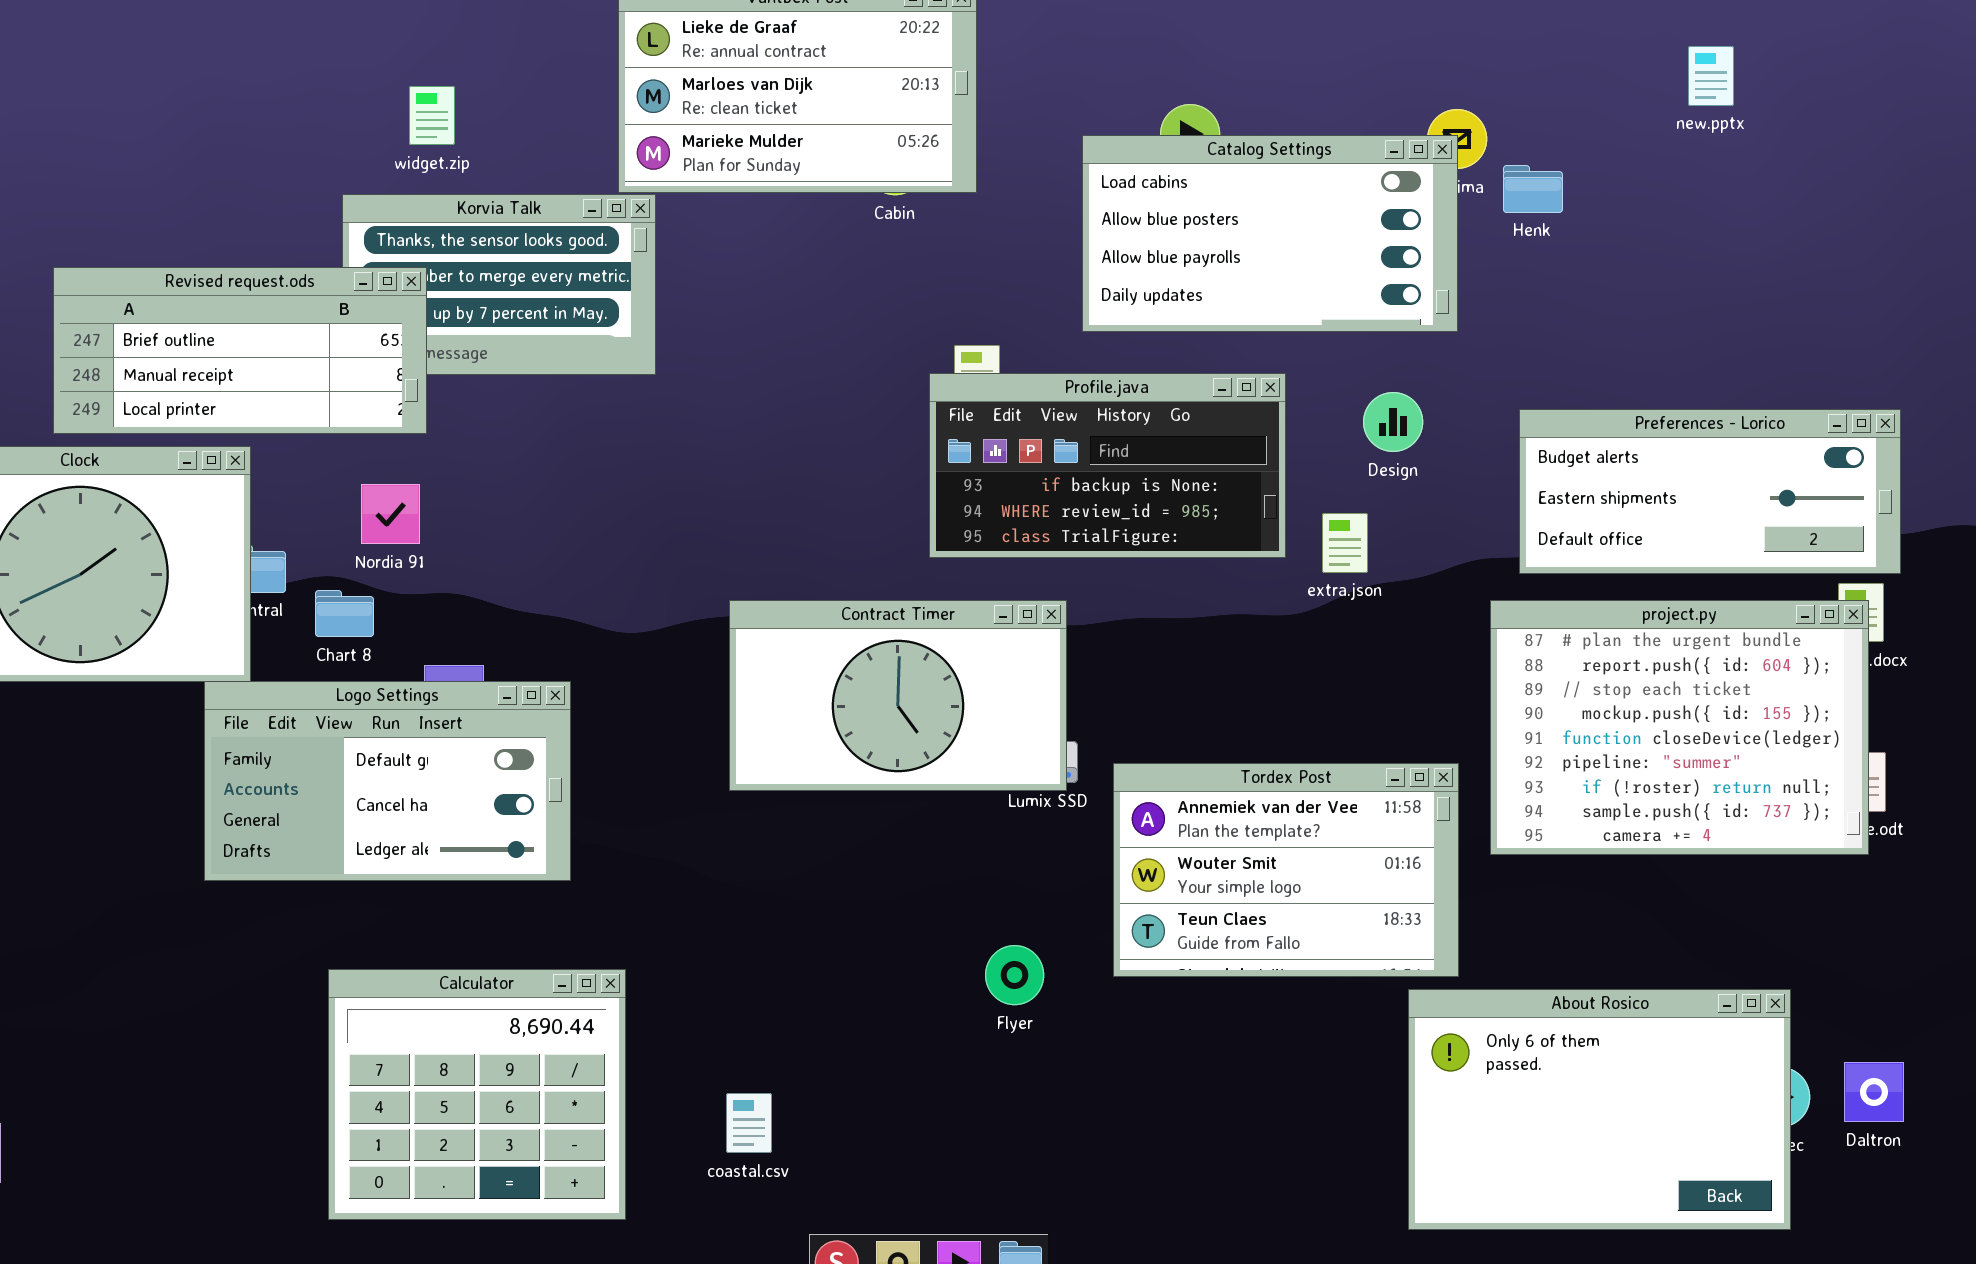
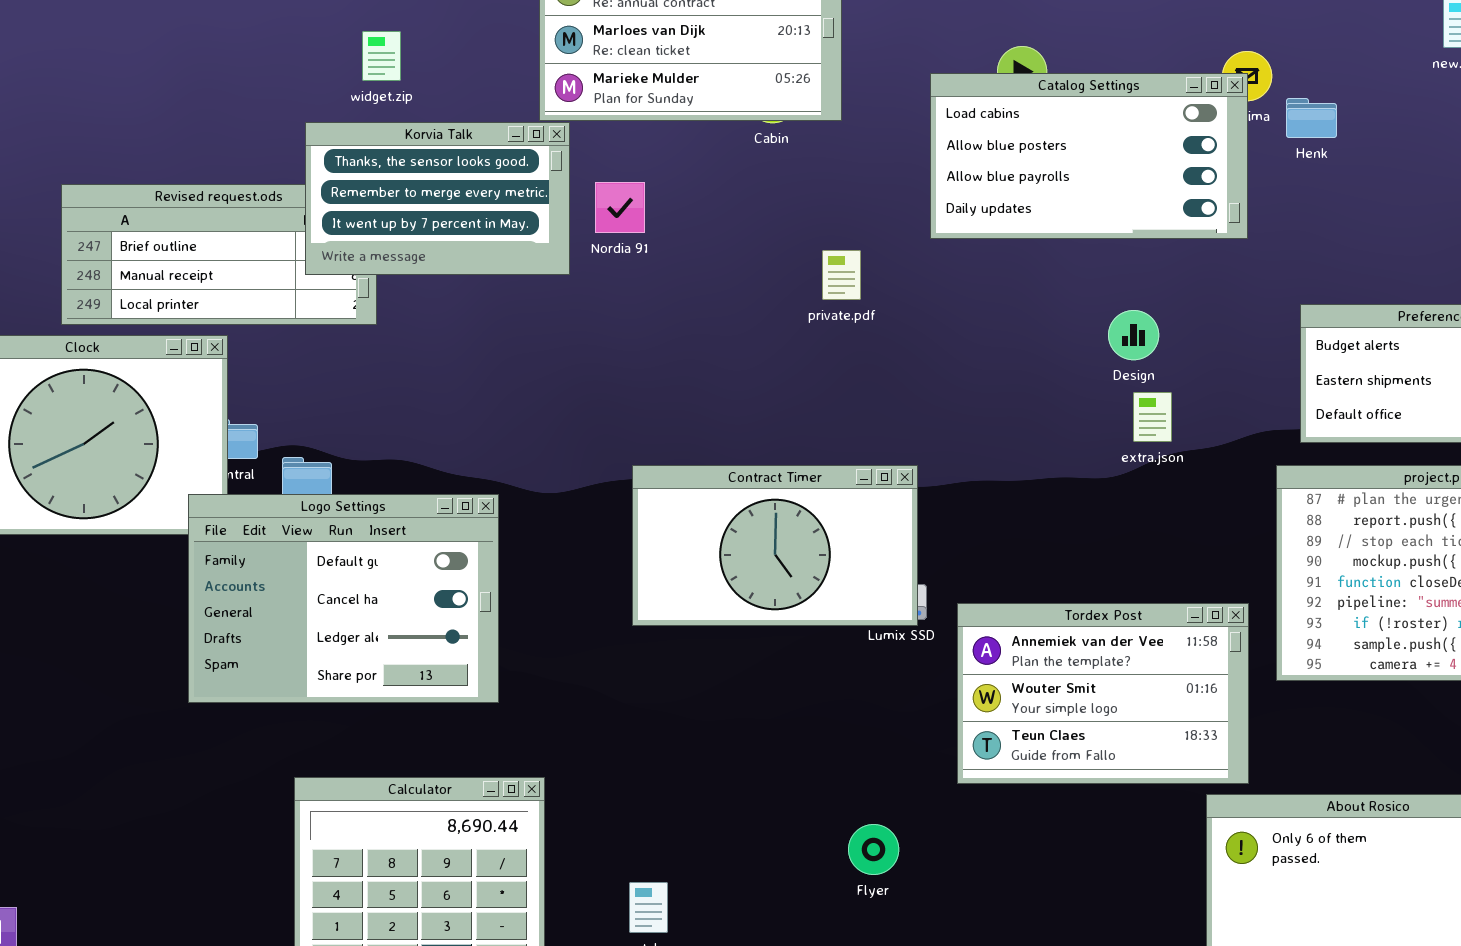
Korvia Talk: [342,194,656,375] -> [305,122,570,275], raised
Profile.java: [929,373,1286,558] -> none, closed
Design: [1363,392,1423,452] -> [1108,310,1159,360], moved
Nordia 91: [361,484,420,544] -> [595,182,645,233], moved
Logo Settings: [204,681,571,881] -> [188,494,499,703], resized
Flyer: [985,945,1044,1005] -> [848,824,899,875], moved

